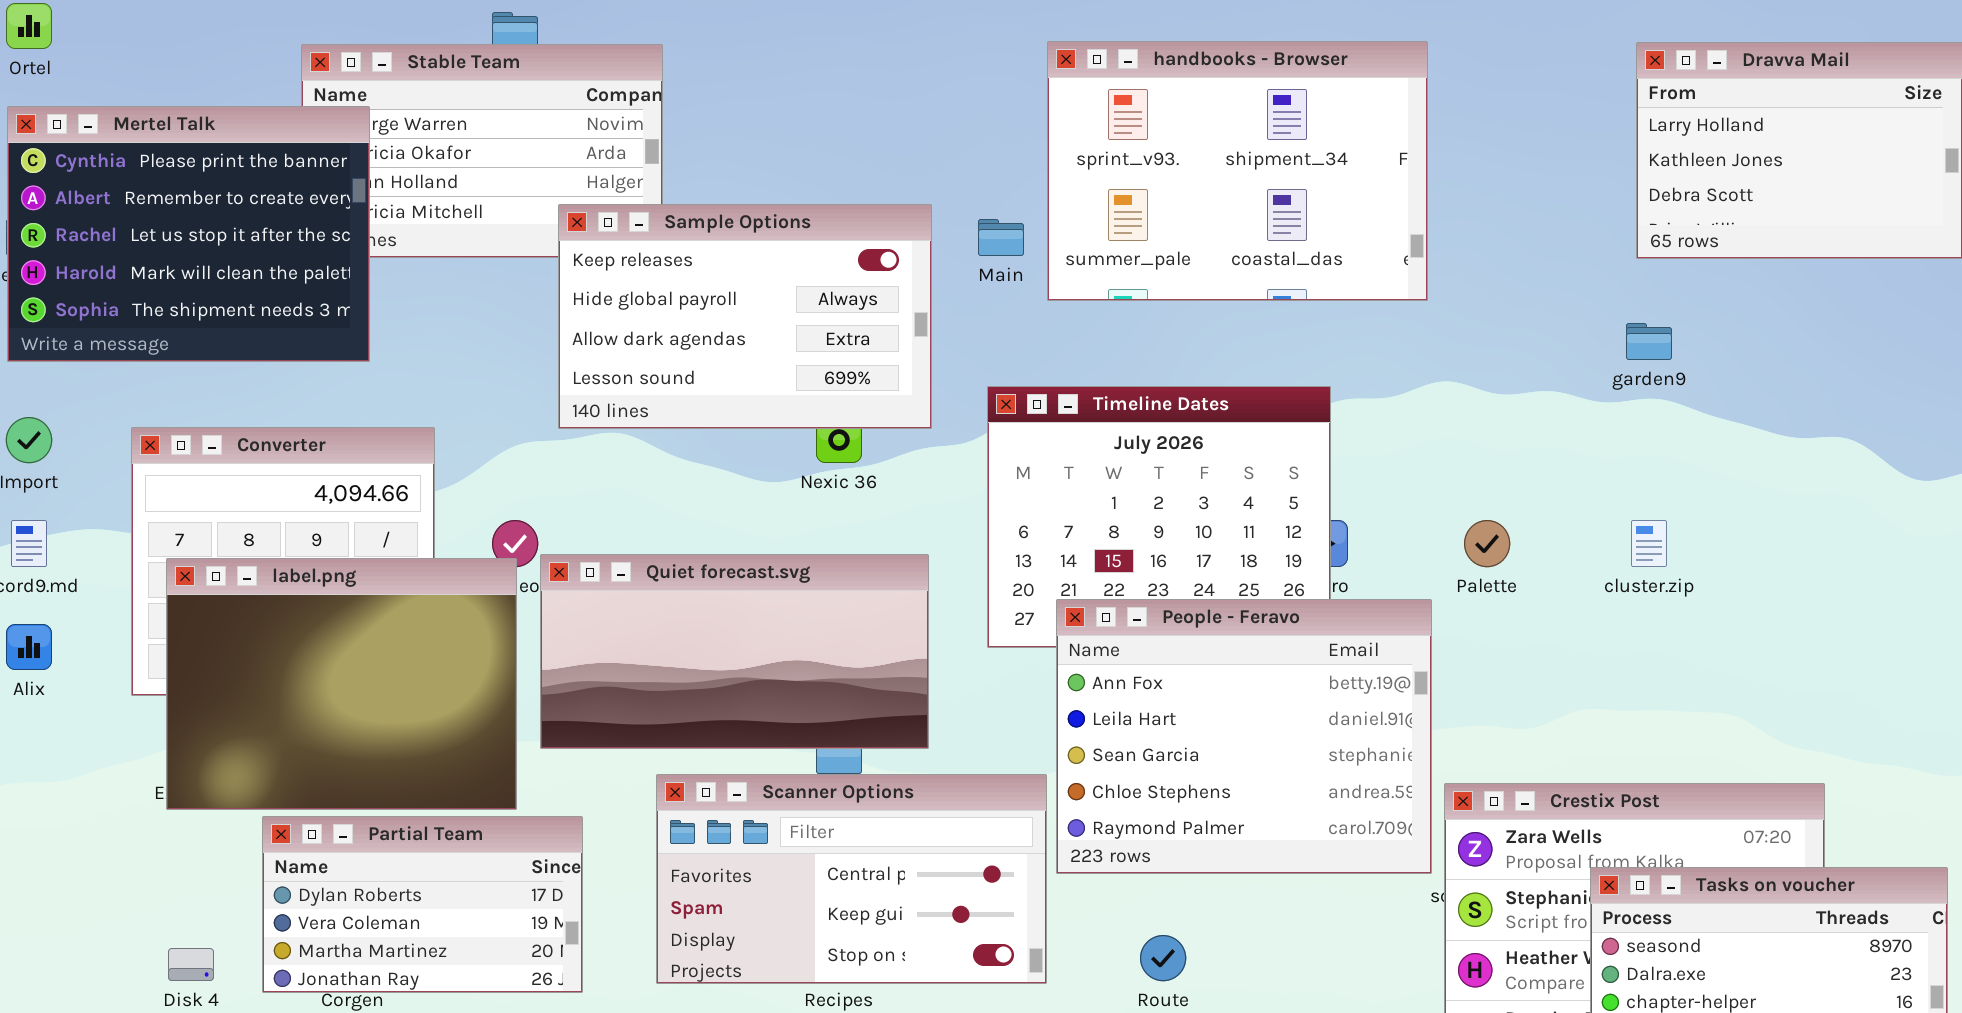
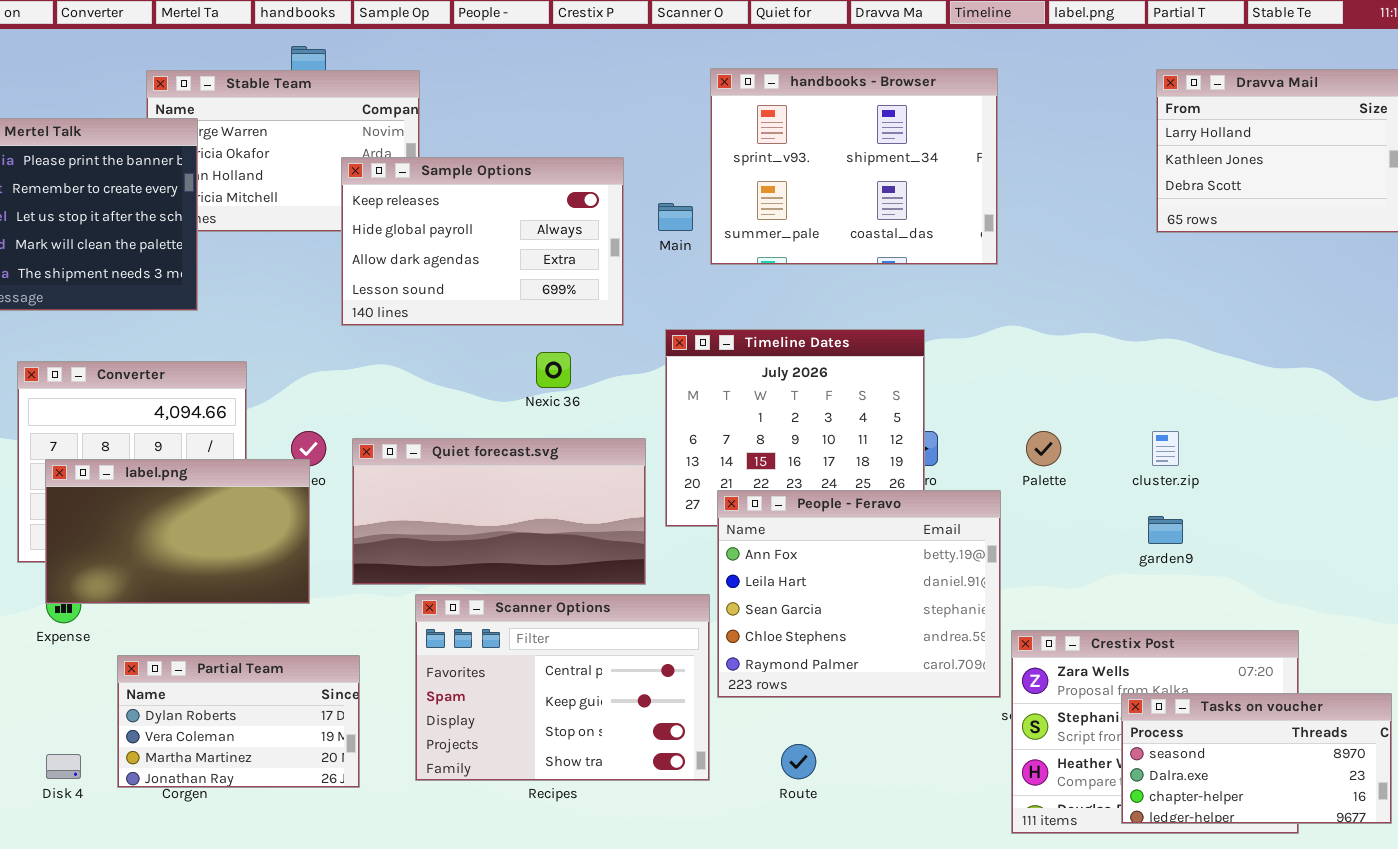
Sample Options: [558,204,932,429] -> [341,157,624,326], moved
garden9: [1626,323,1672,360] -> [1148,516,1183,544], moved
Quiet forecast.svg: [540,554,929,749] -> [352,438,646,585], moved
label.png: [166,558,517,810] -> [45,459,310,604], resized
Scanner Options: [656,774,1047,984] -> [415,594,710,781], resized

